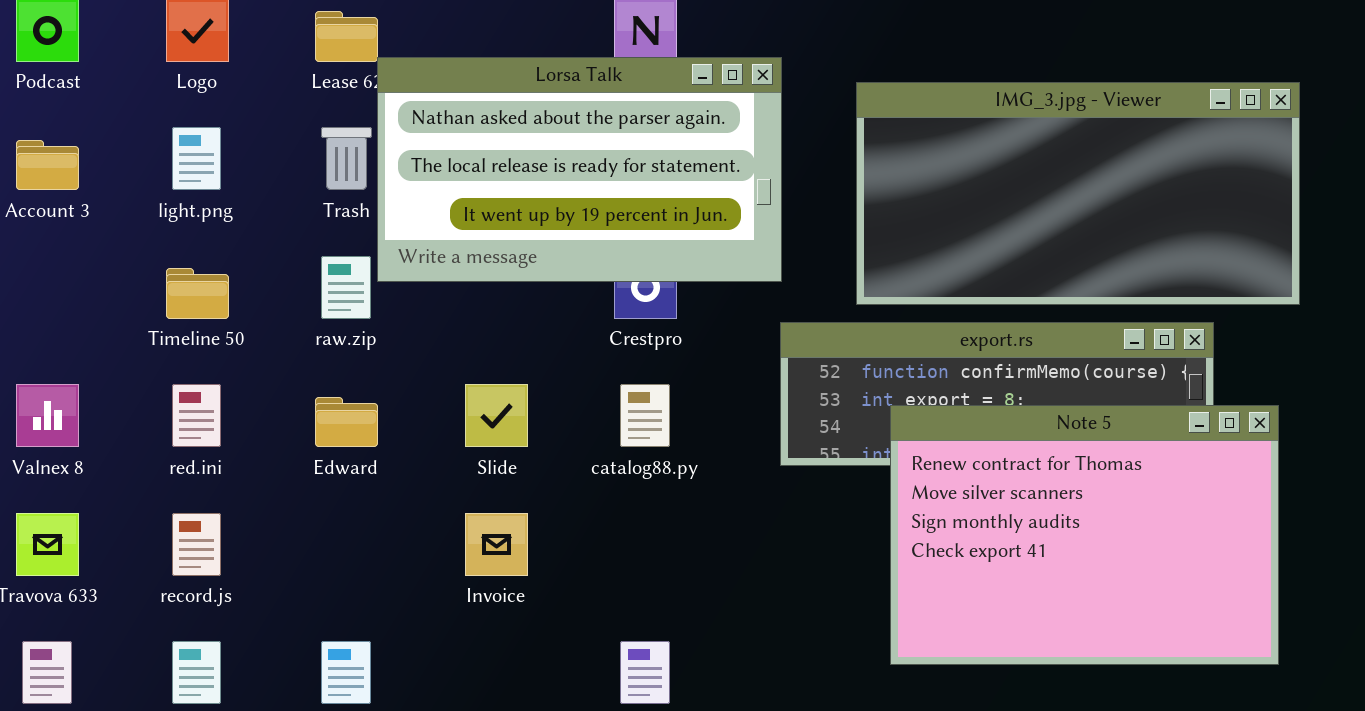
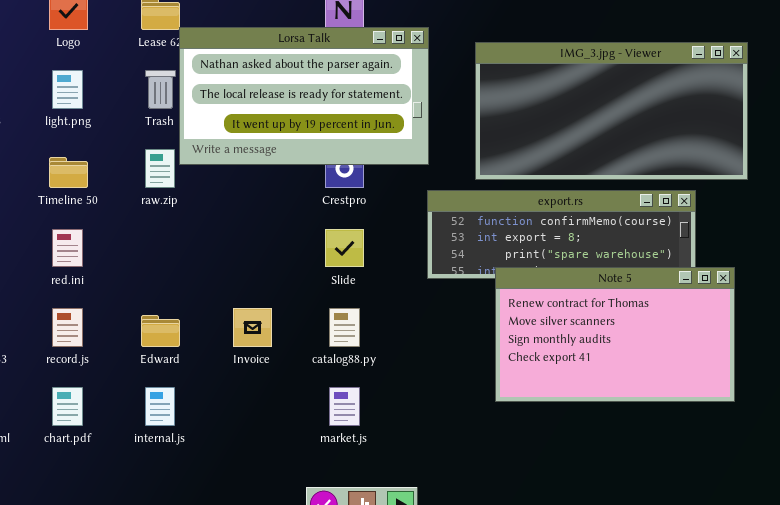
Slide: [465,384,528,447] -> [325,229,364,267], moved
catalog88.py: [620,384,670,447] -> [329,308,360,347], moved
Edward: [315,397,378,447] -> [141,315,180,347], moved
Note 5: [890,405,1279,665] -> [495,267,735,402], resized

